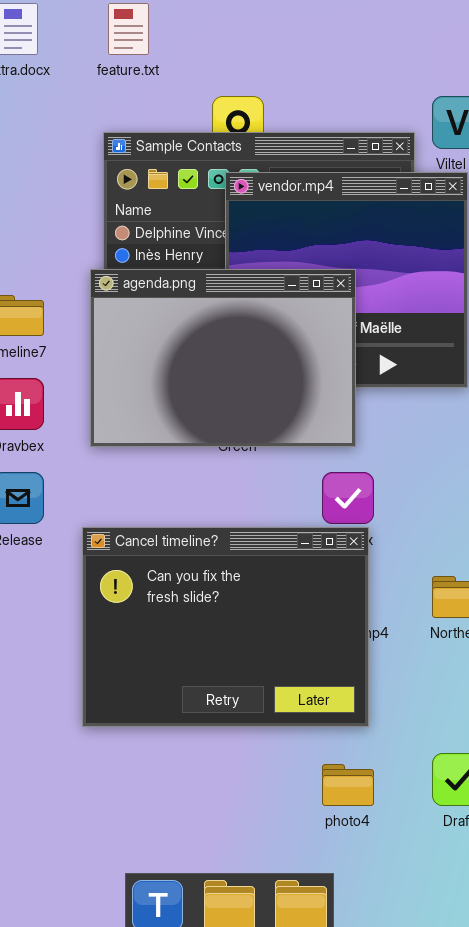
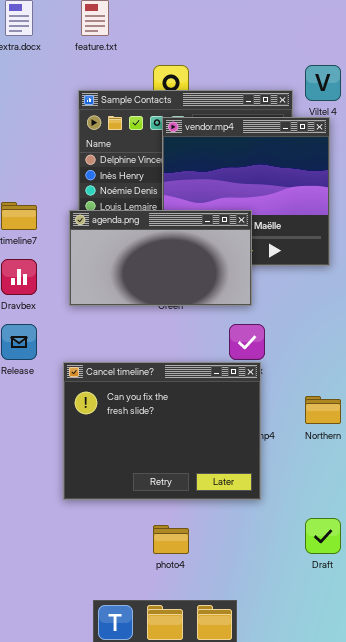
agenda.png: [90,269,356,447] -> [69,210,252,306], resized
photo4: [322,764,374,806] -> [153,525,189,554], moved

